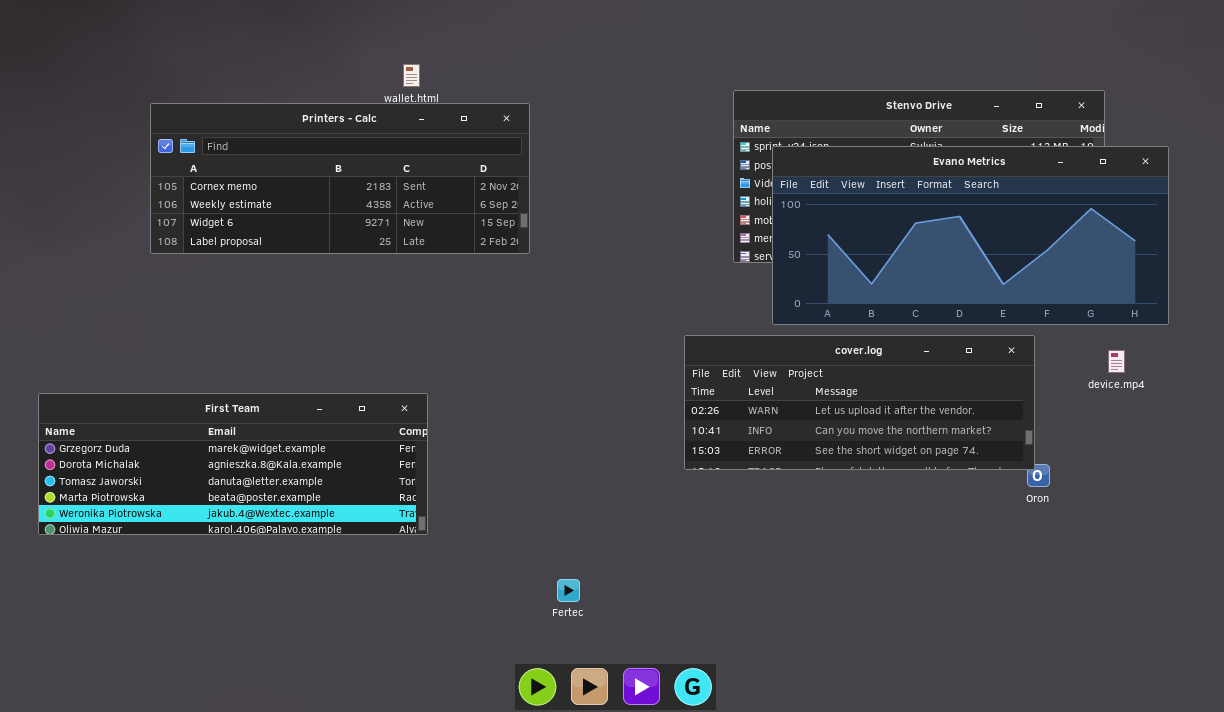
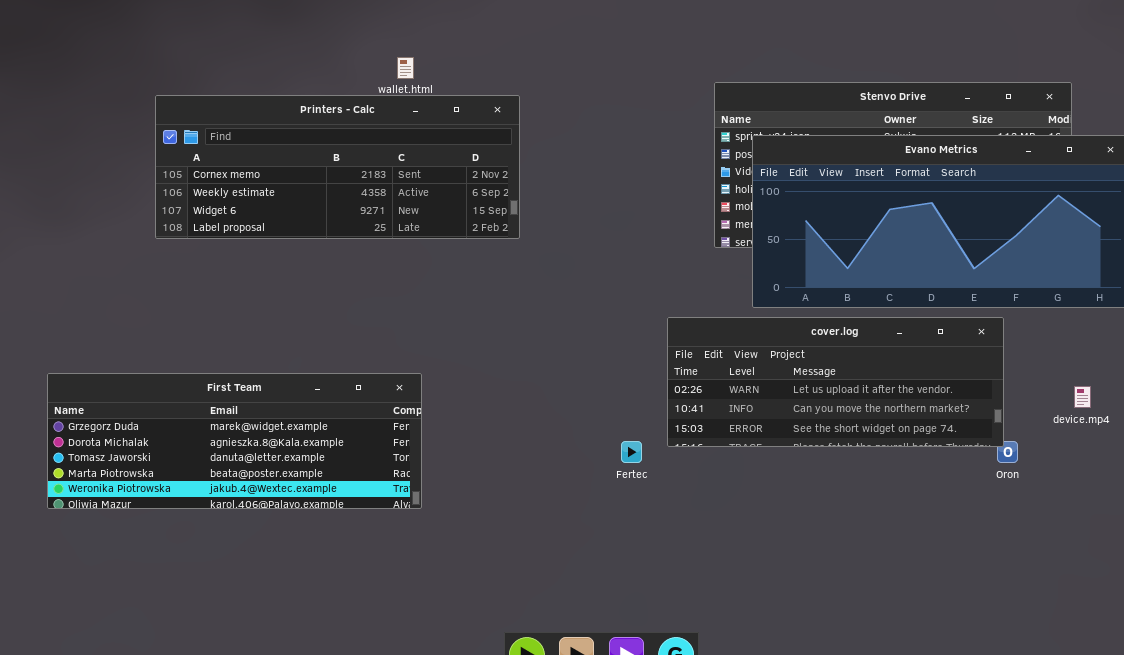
device.mp4: [1108,350,1125,373] -> [1074,386,1091,408], moved
Fertec: [557,579,580,602] -> [621,441,642,463], moved

